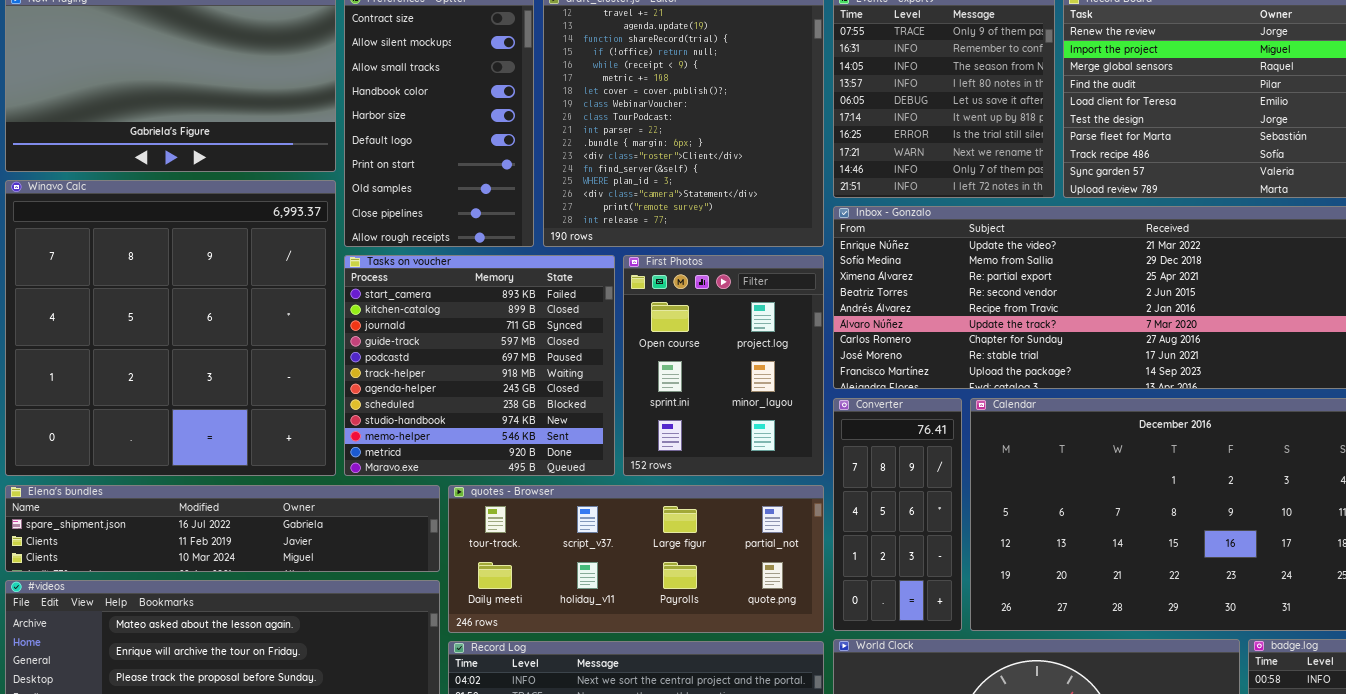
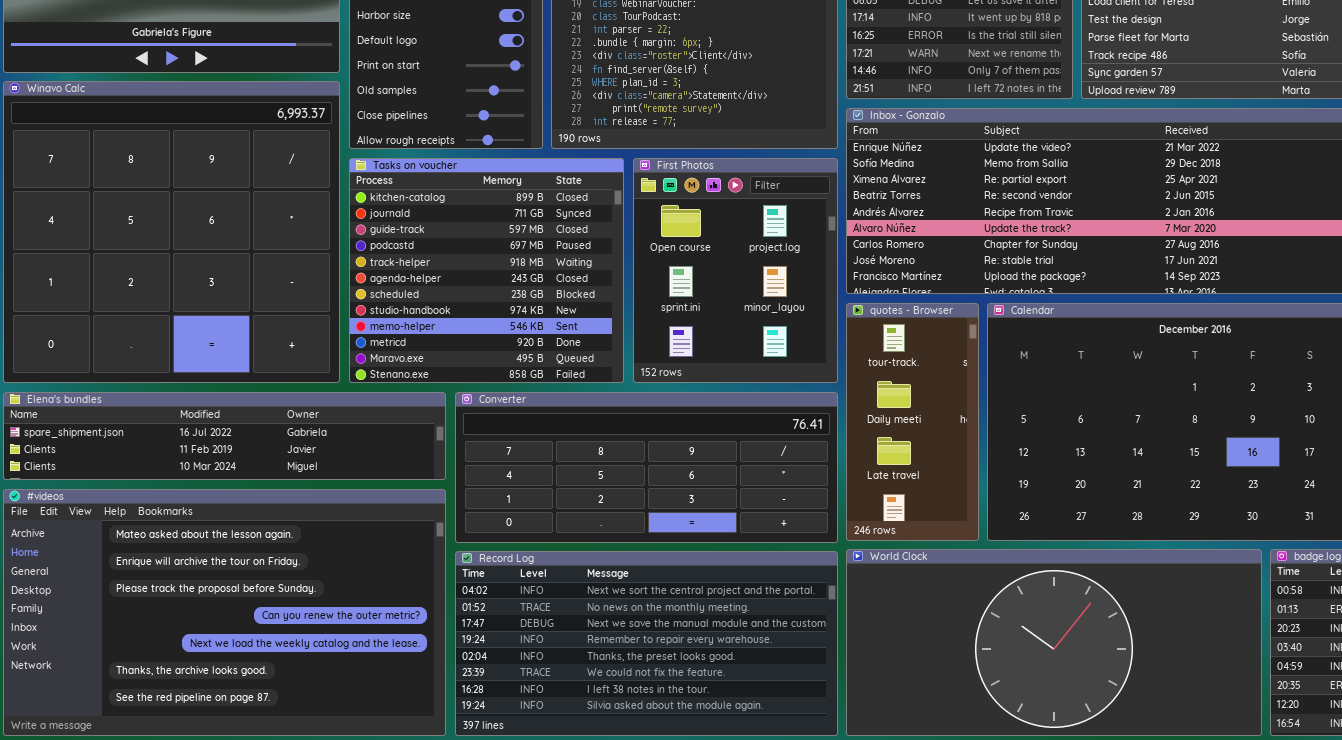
Tasks on voucher: [344,255,615,476] -> [349,158,624,383], scrolled down 1 row
Converter: [833,398,962,631] -> [455,392,838,543], moved, resized
quotes - Browser: [448,485,824,633] -> [846,303,979,541], moved, resized

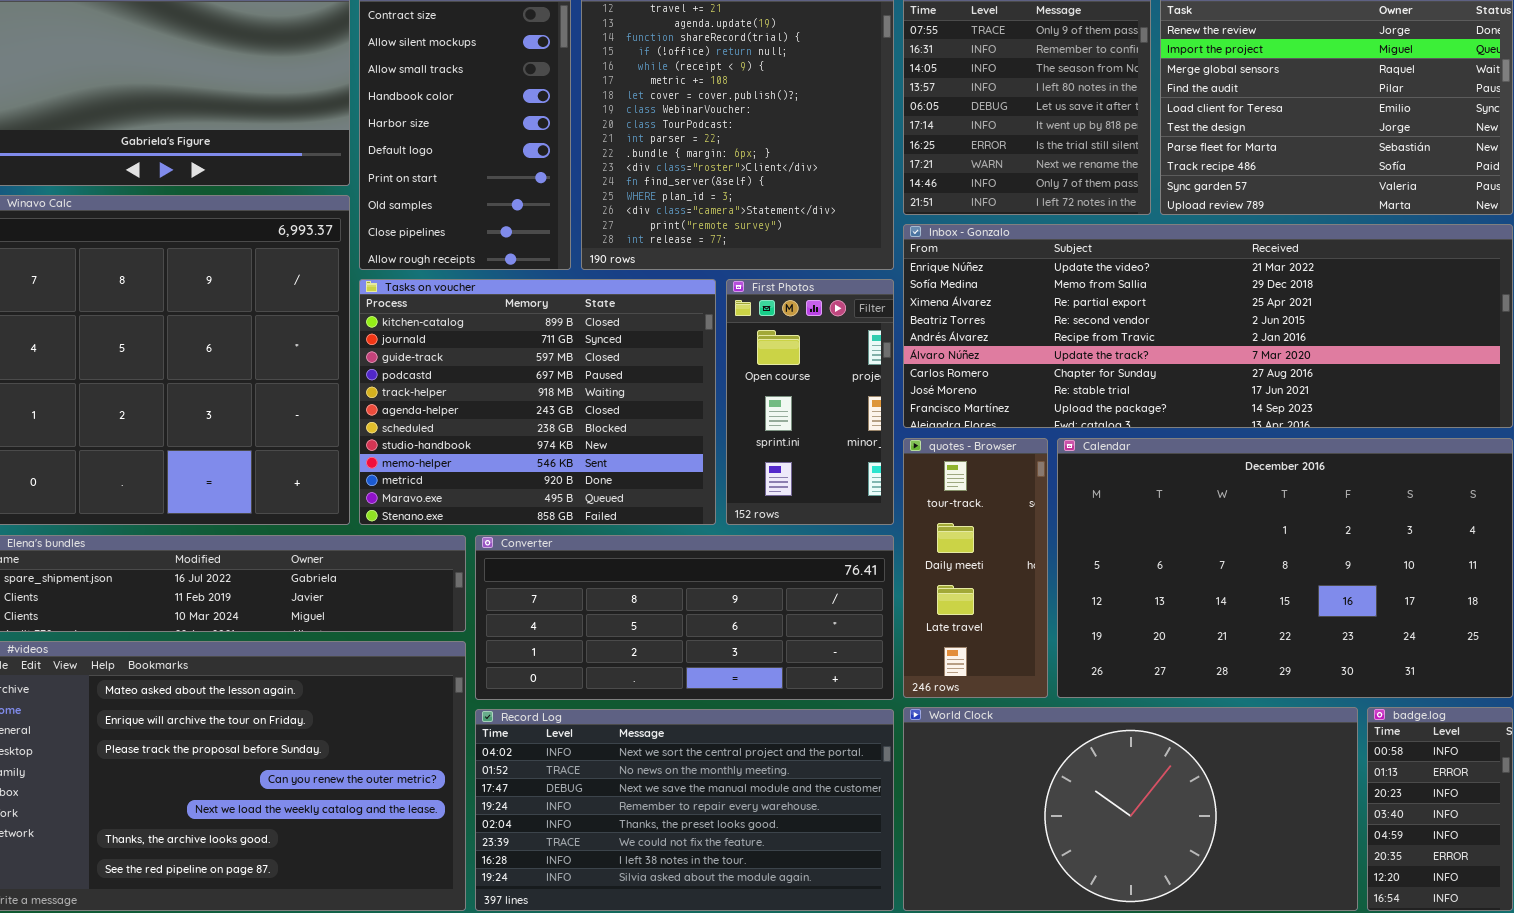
Tasks on voucher: [349,158,624,383] -> [359,279,716,525], resized
First Photos: [633,158,838,383] -> [726,279,894,525], resized

